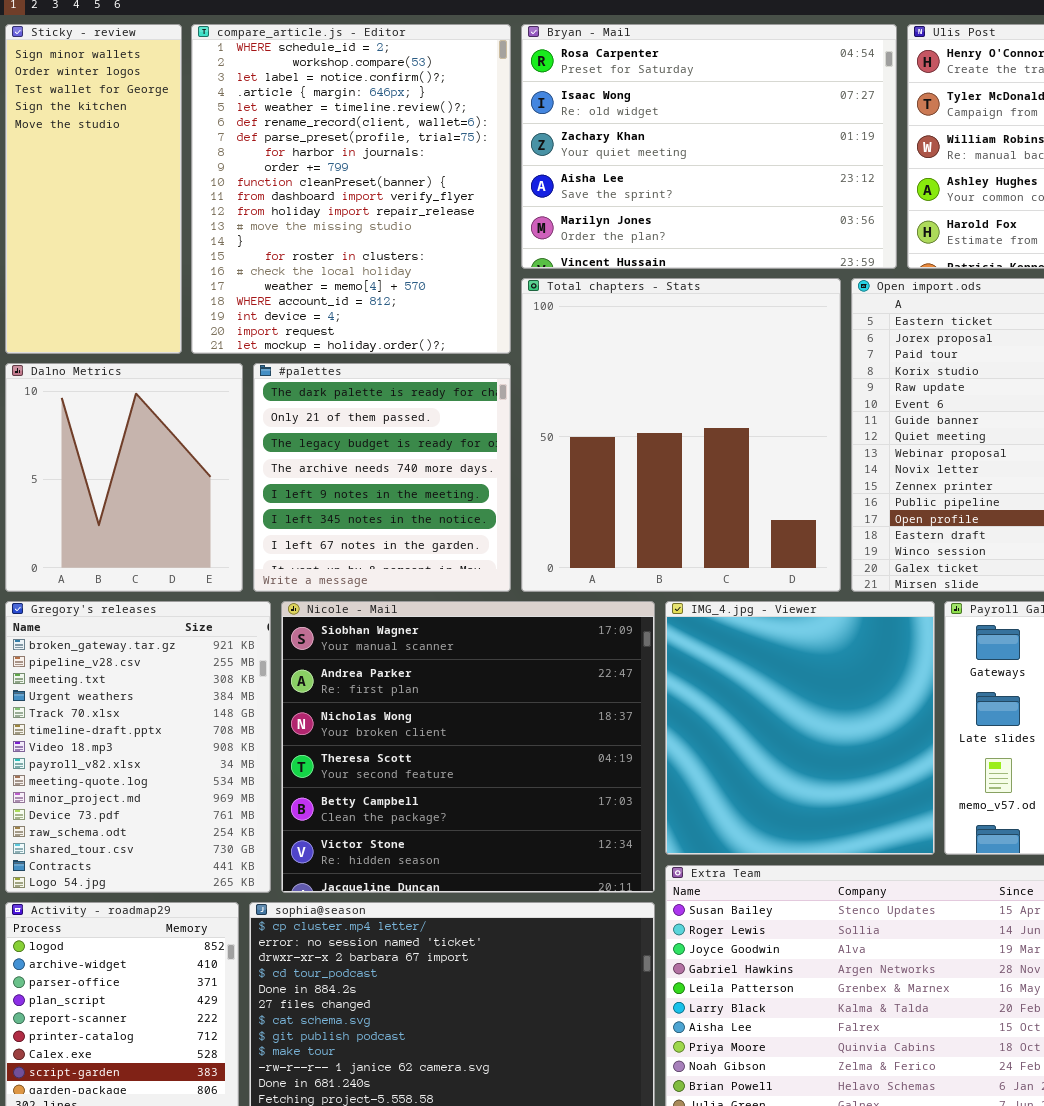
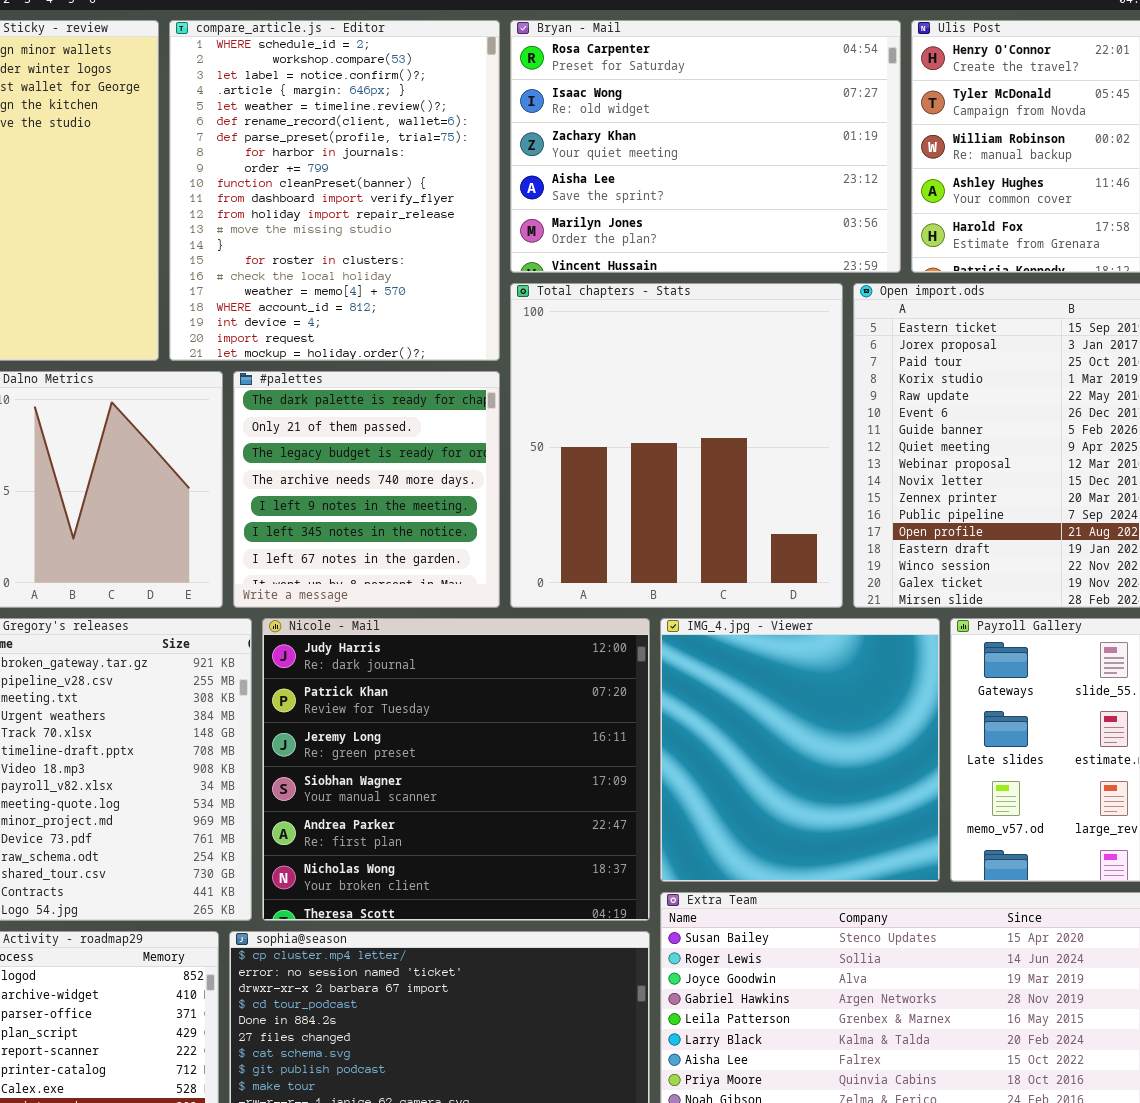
Nicole - Mail: [281,601,655,893] -> [262,618,650,921], scrolled up 3 rows

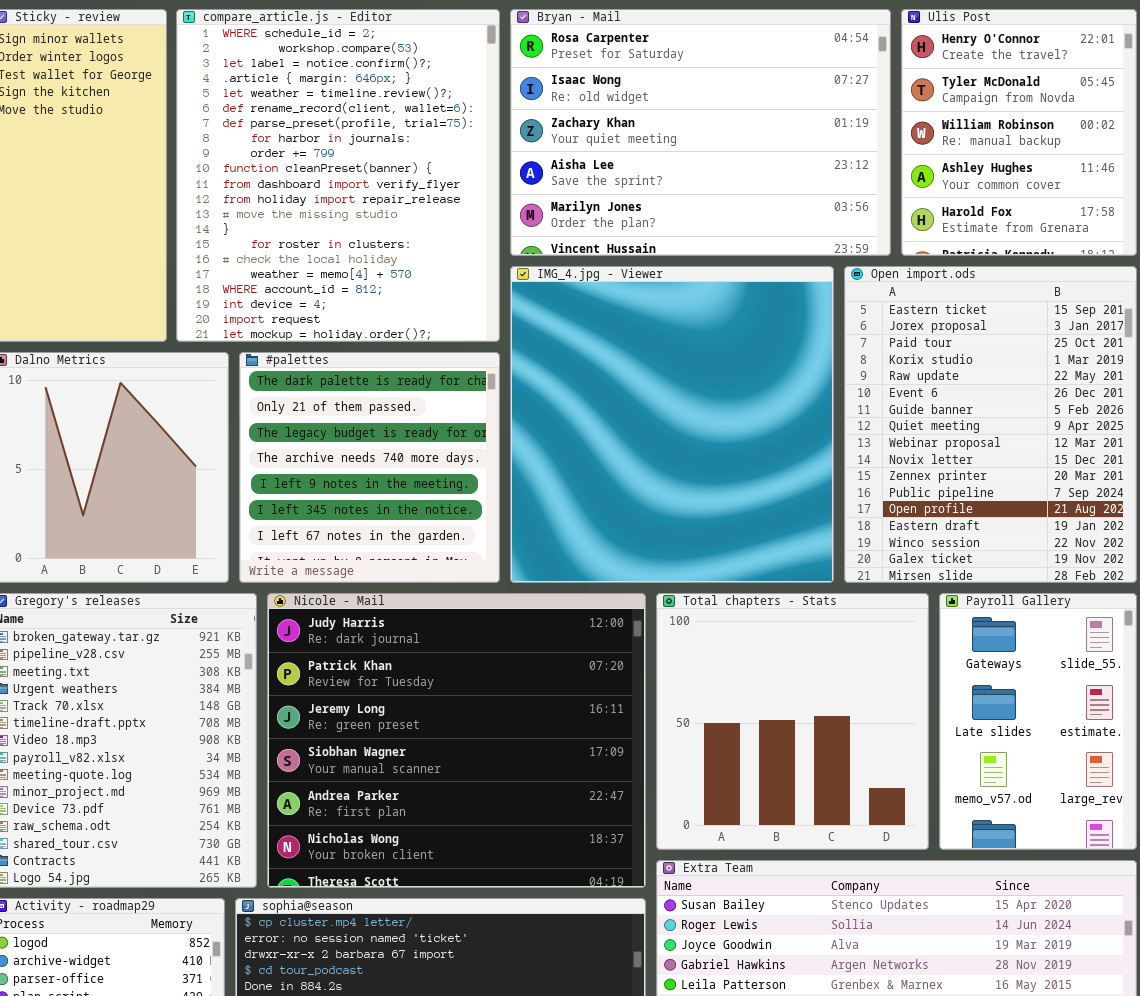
Total chapters - Stats: [510,283,843,608] -> [656,593,929,850], moved, resized
IMG_4.jpg - Viewer: [660,618,940,882] -> [510,266,834,583], moved, resized

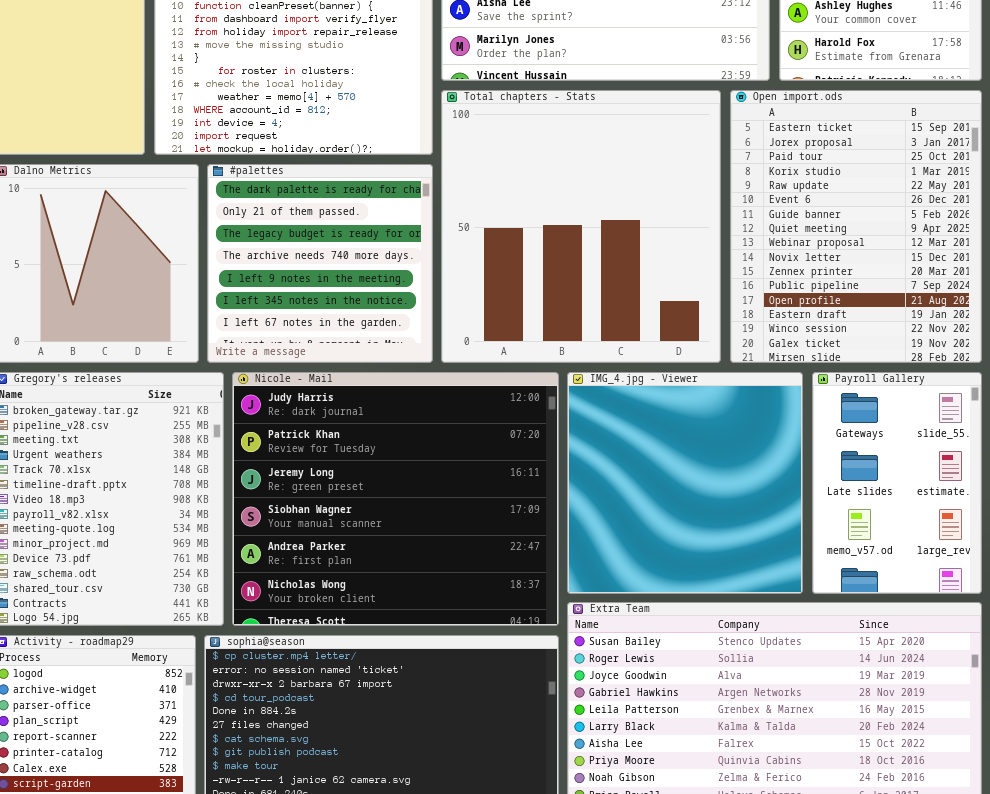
IMG_4.jpg - Viewer: [510,266,834,583] -> [567,372,803,594], moved, resized
Total chapters - Stats: [656,593,929,850] -> [441,90,721,363], moved, resized

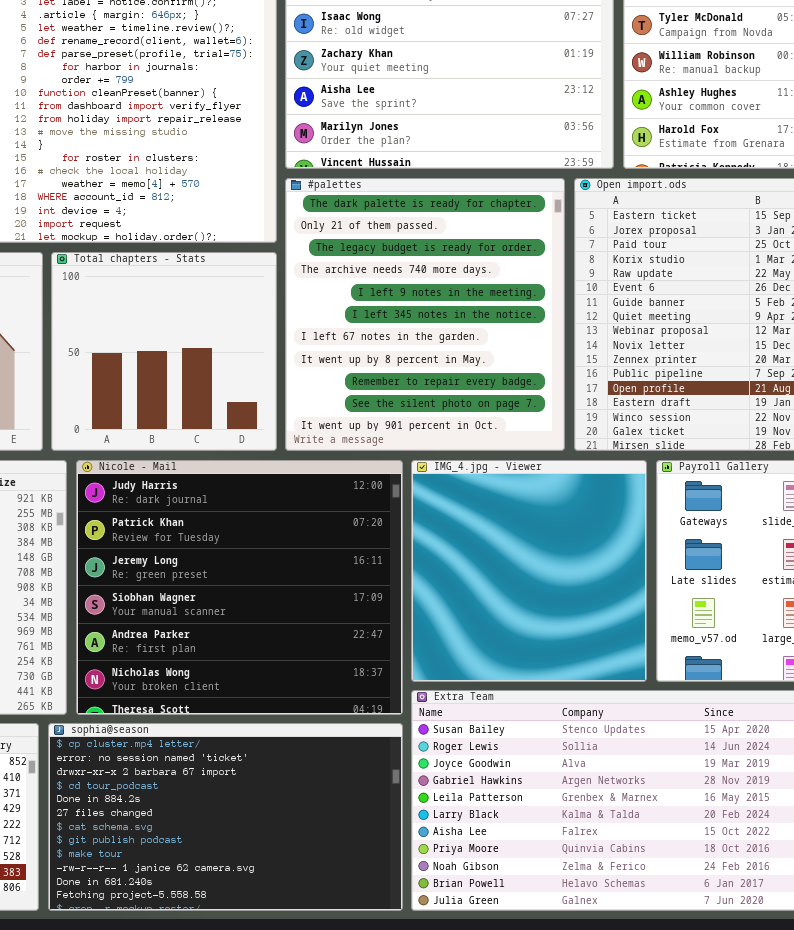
Total chapters - Stats: [441,90,721,363] -> [51,252,277,451], moved, resized
#palettes: [207,164,433,363] -> [285,178,565,451], moved, resized

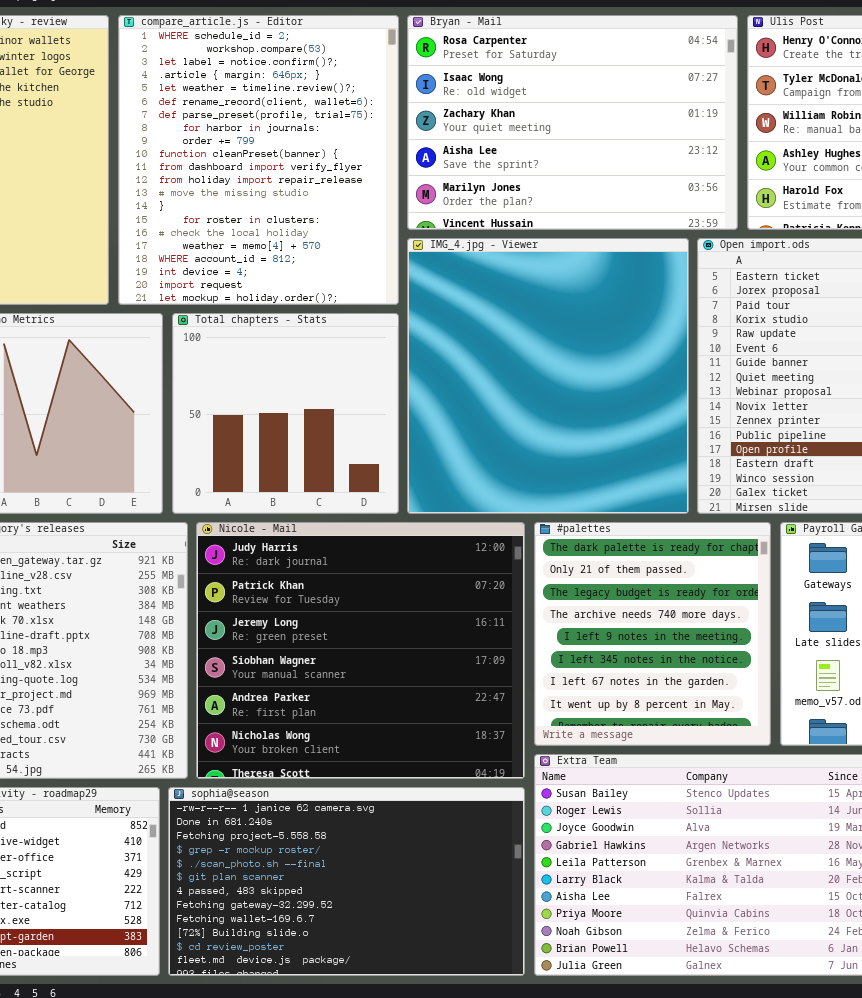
#palettes: [285,178,565,451] -> [534,522,771,746], moved, resized
IMG_4.jpg - Viewer: [411,460,647,682] -> [407,238,689,514], moved, resized
sophia@season: [48,723,403,911] -> [168,787,525,976], scrolled down 9 rows

